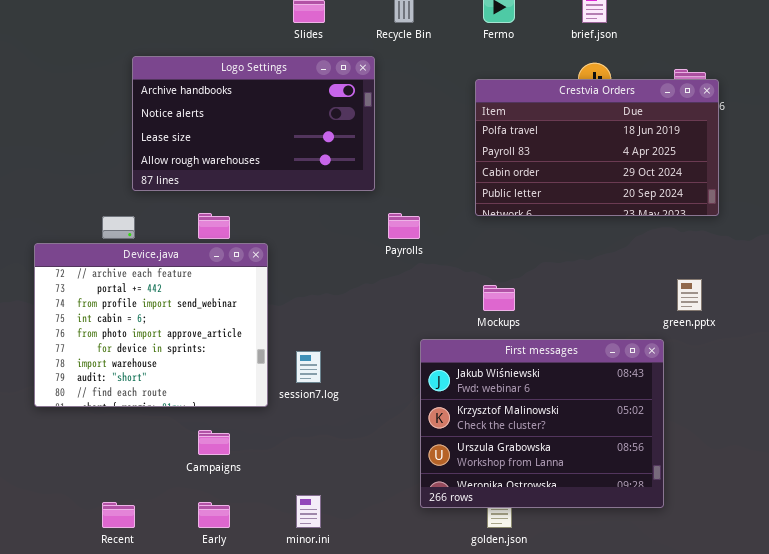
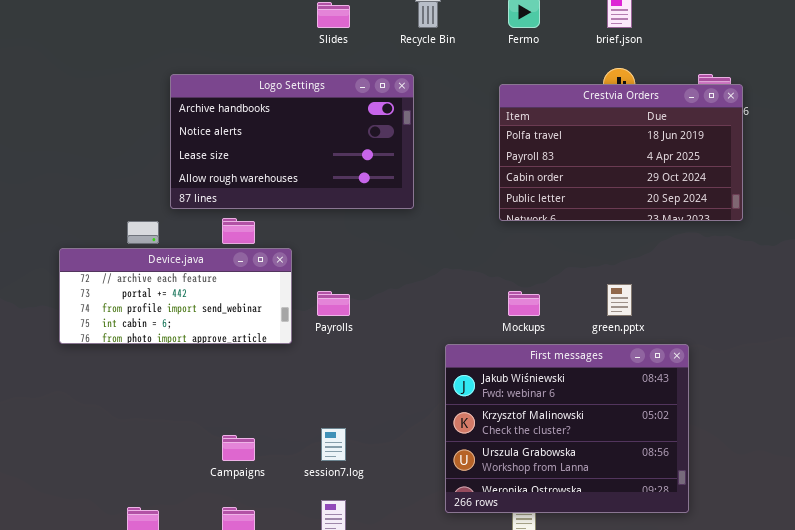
Logo Settings: [132,56,375,191] -> [170,74,414,209], moved
Payrolls: [388,213,420,239] -> [317,291,350,316], moved
Device.java: [34,243,268,407] -> [59,248,292,344], resized
green.pptx: [677,279,702,311] -> [607,284,632,316], moved
session7.log: [296,351,321,383] -> [321,428,346,461], moved

